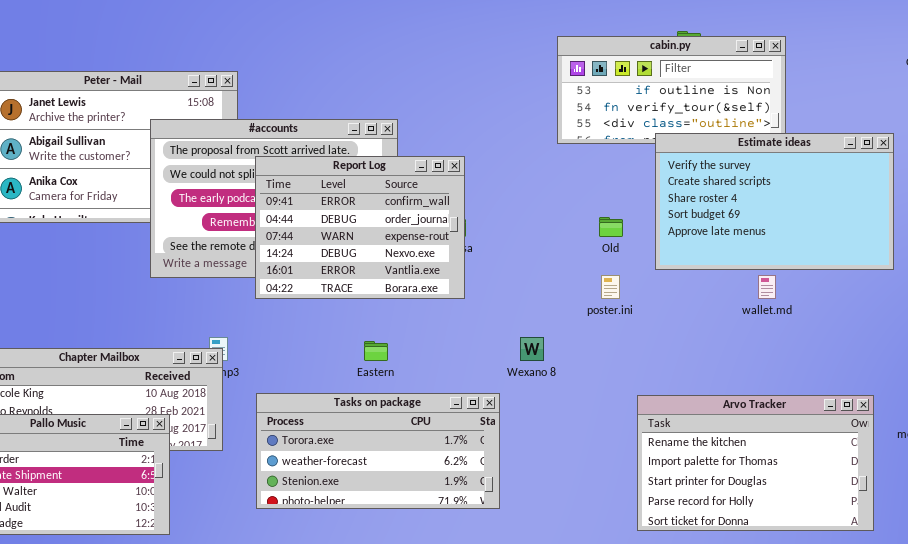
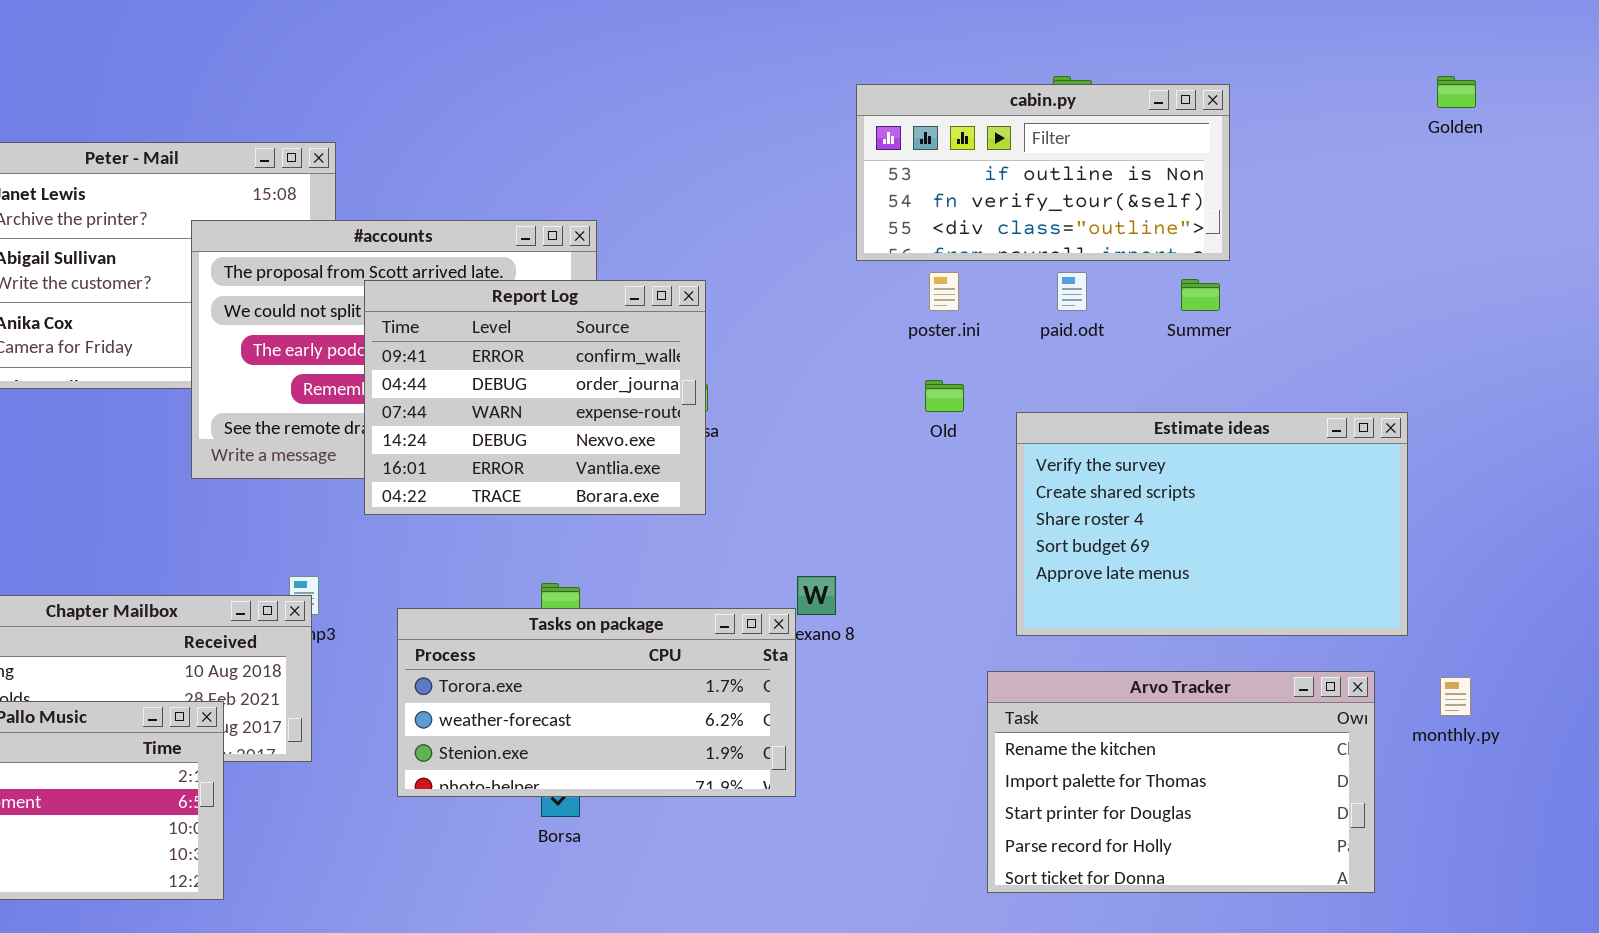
Estimate ideas: [655,133,894,270] -> [1016,412,1408,636], moved
poster.ini: [601,275,620,299] -> [929,272,959,311], moved
Tasks on package: [256,393,500,509] -> [397,608,796,797], moved

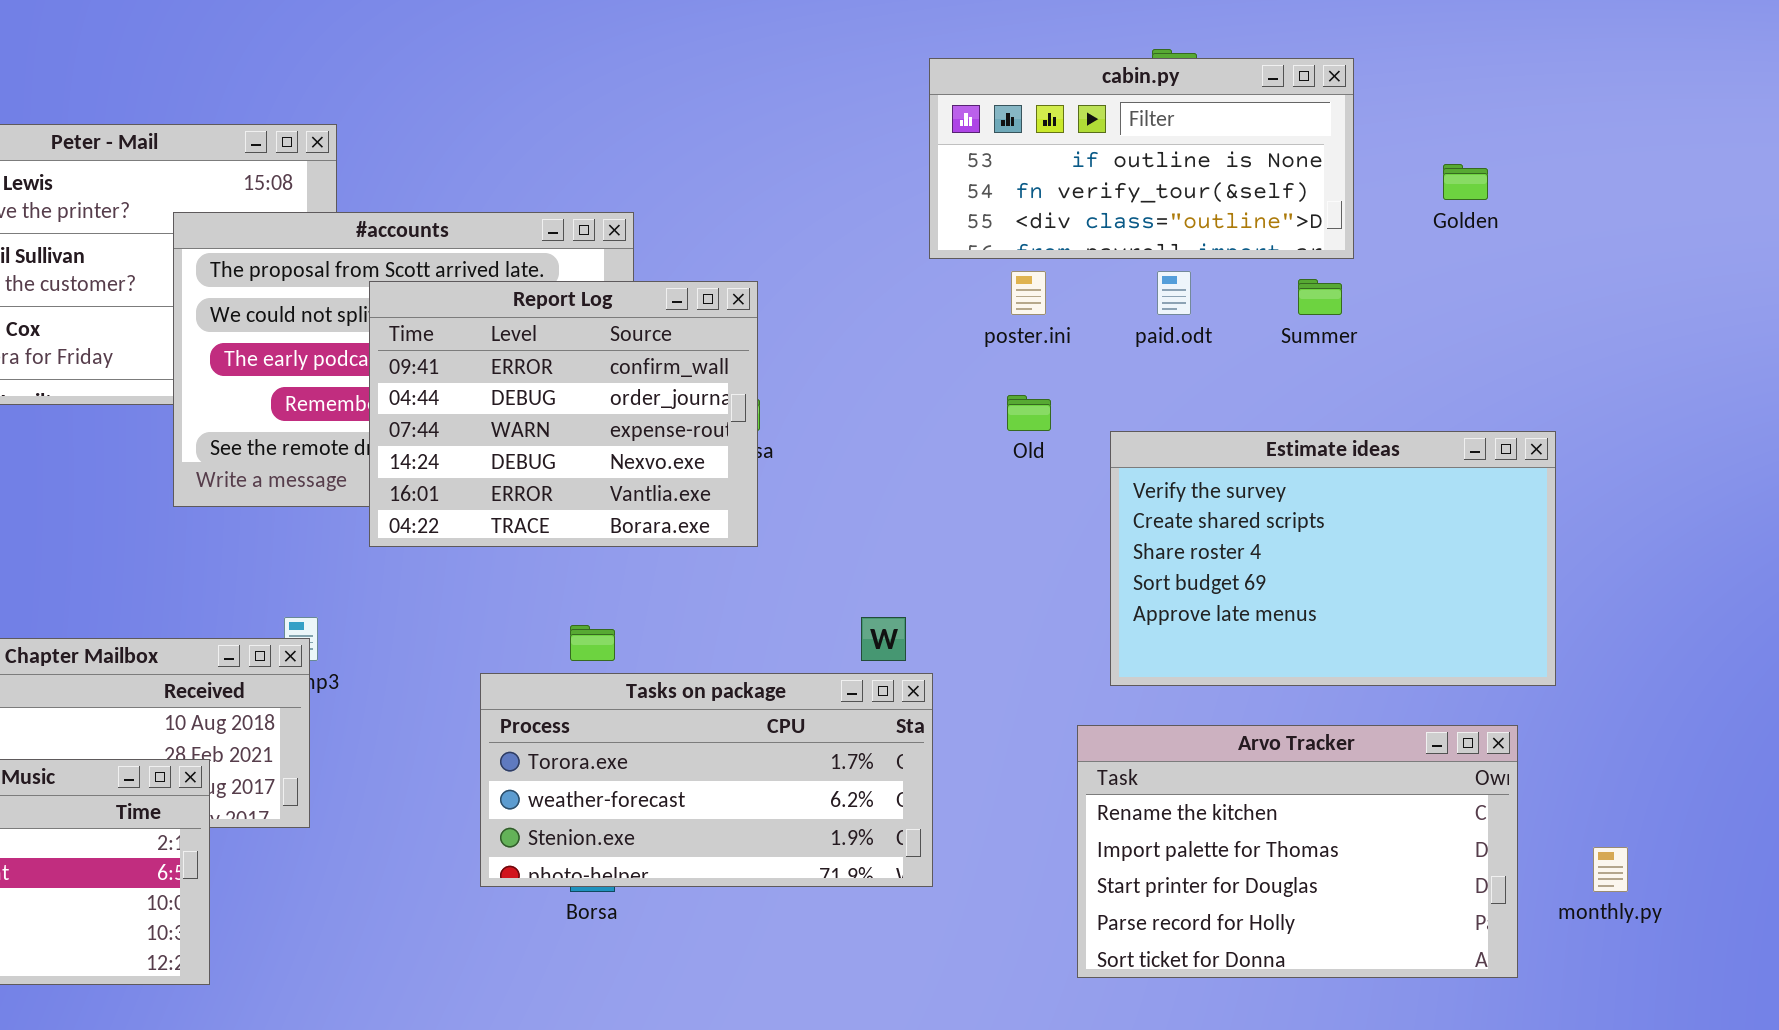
Golden: [1437,76,1476,108] -> [1443,164,1488,200], moved
Tasks on package: [397,608,796,797] -> [480,673,933,887], moved
monthly.py: [1440,677,1471,716] -> [1593,847,1628,892], moved

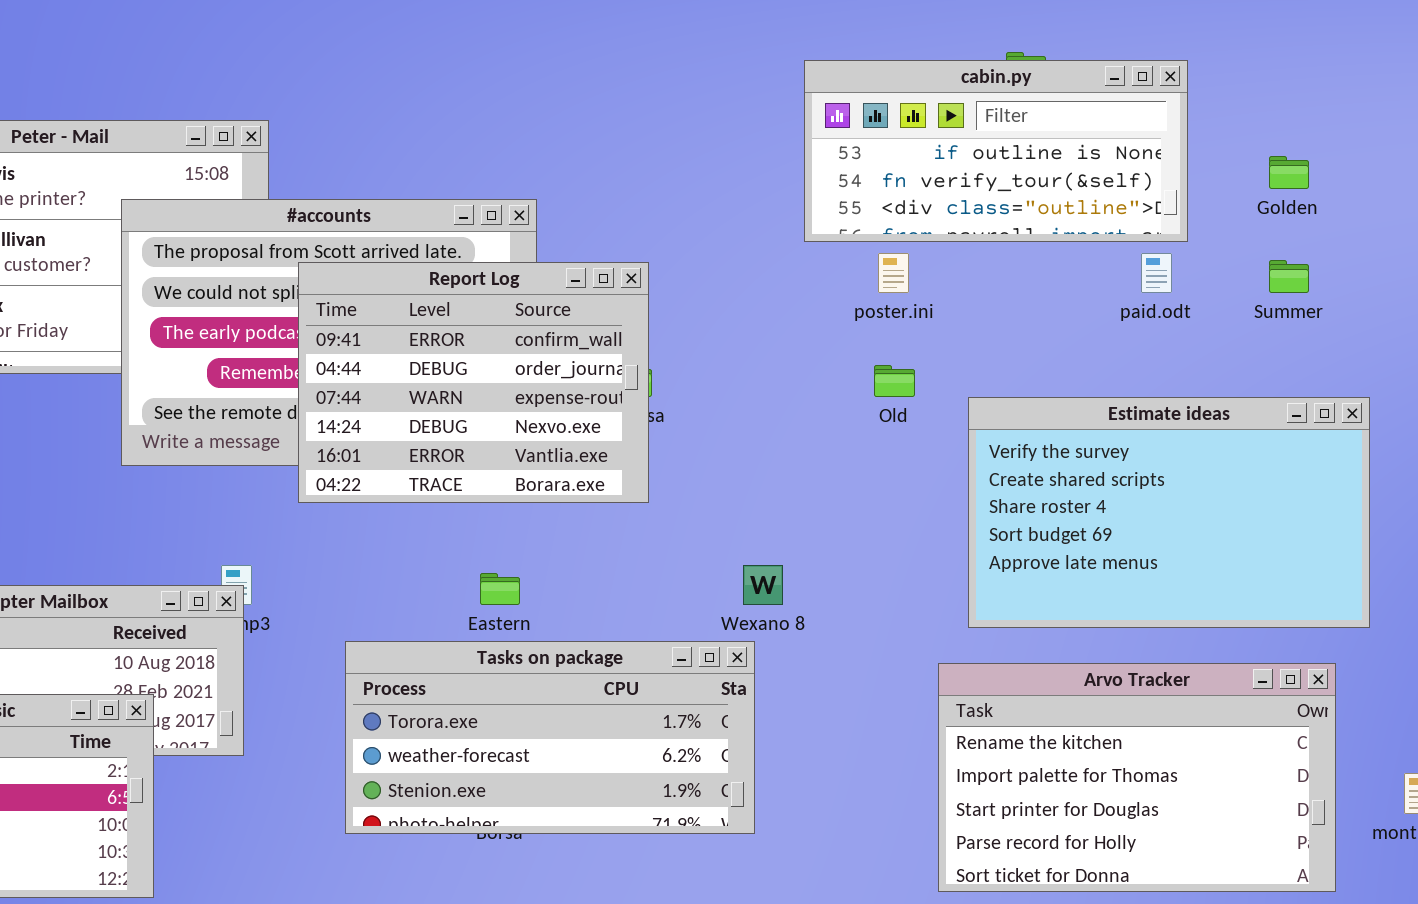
paid.odt: [1157,271,1191,315] -> [1141,253,1172,293], moved
Summer: [1298,279,1342,315] -> [1269,260,1309,293], moved
Tasks on package: [480,673,933,887] -> [345,641,755,834], moved

